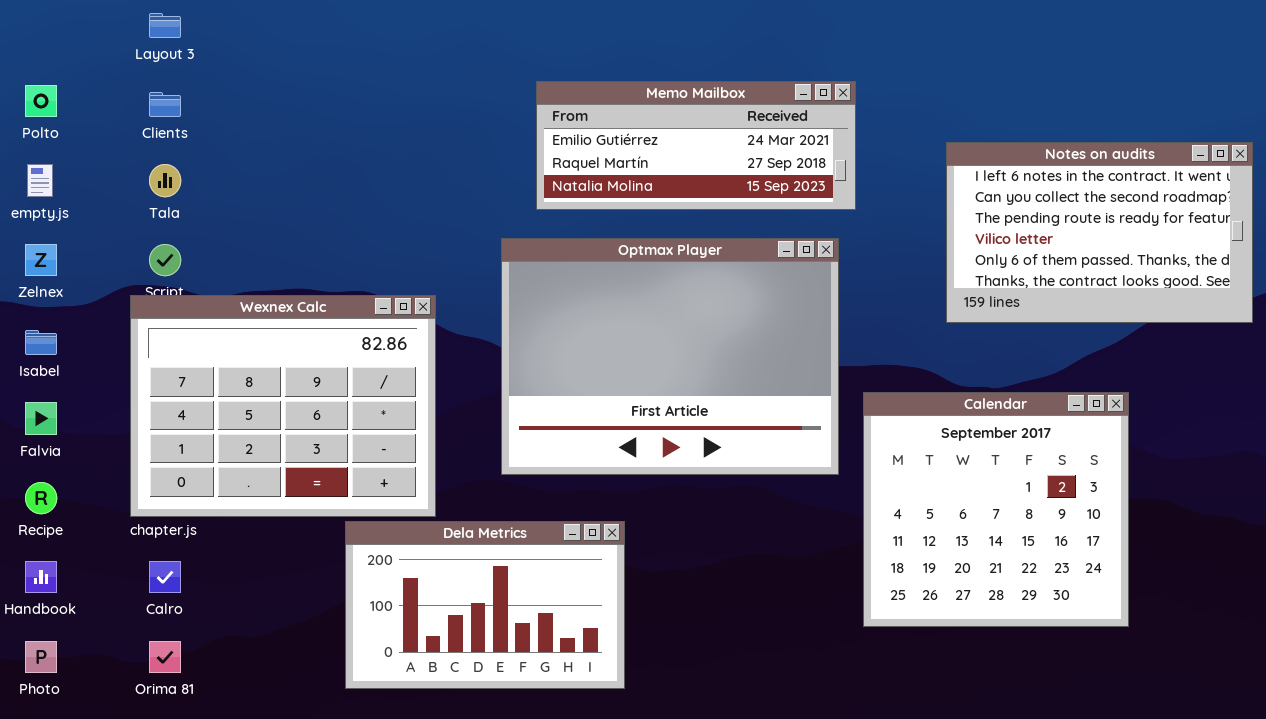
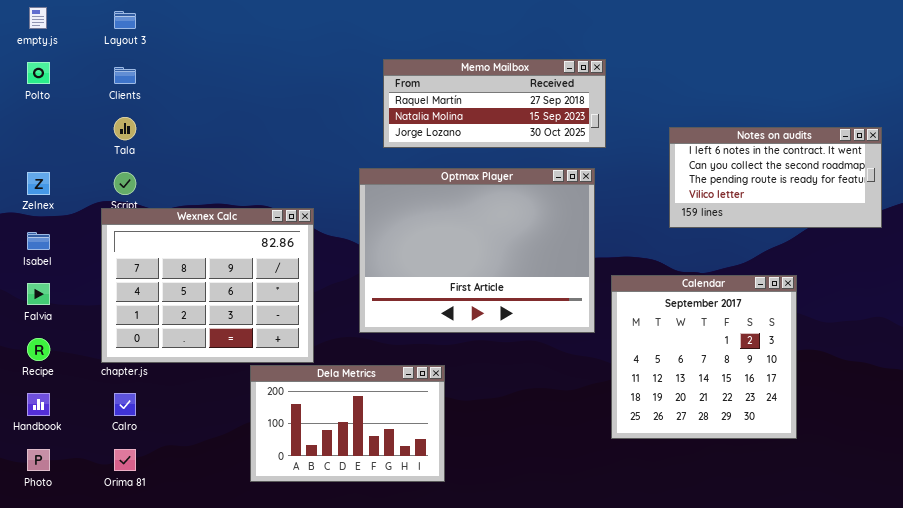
Memo Mailbox: [536,81,856,210] -> [383,59,606,148], scrolled down 1 row
Notes on audits: [946,142,1253,323] -> [669,127,882,228], resized
empty.js: [27,164,53,197] -> [29,7,47,29], moved

